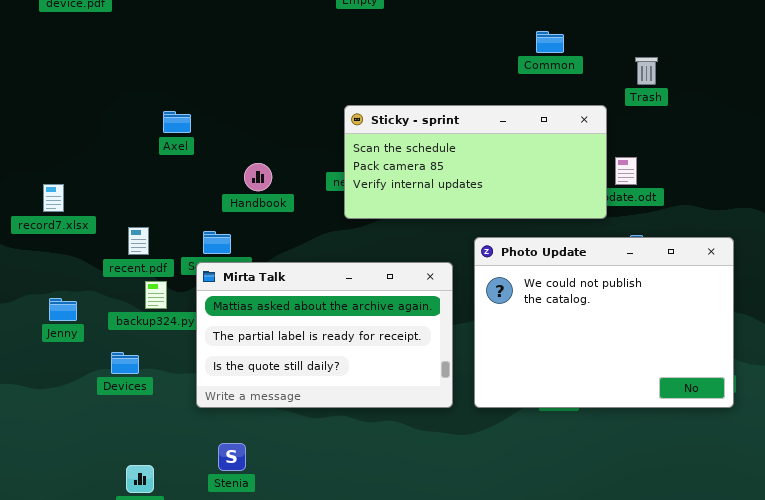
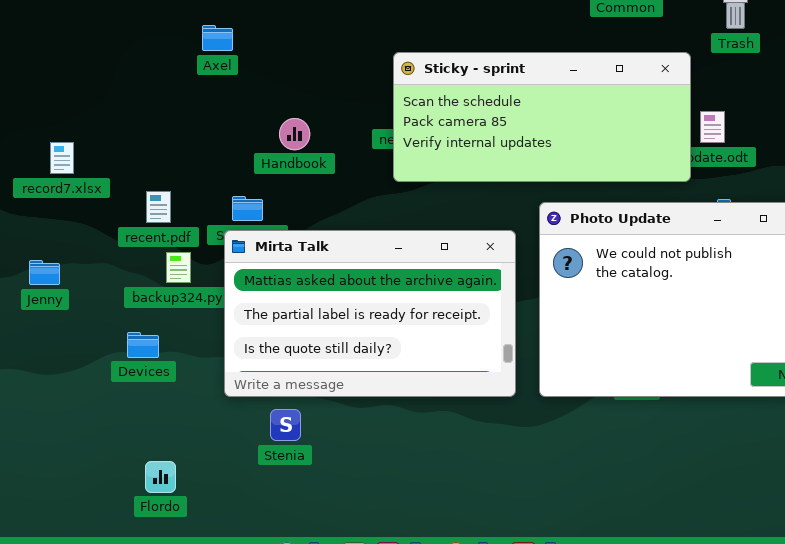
Axel: [163,111,191,133] -> [202,25,233,51], moved
Jenny: [49,298,77,321] -> [29,260,60,285], moved
Stenia: [218,443,246,471] -> [270,409,301,441], moved

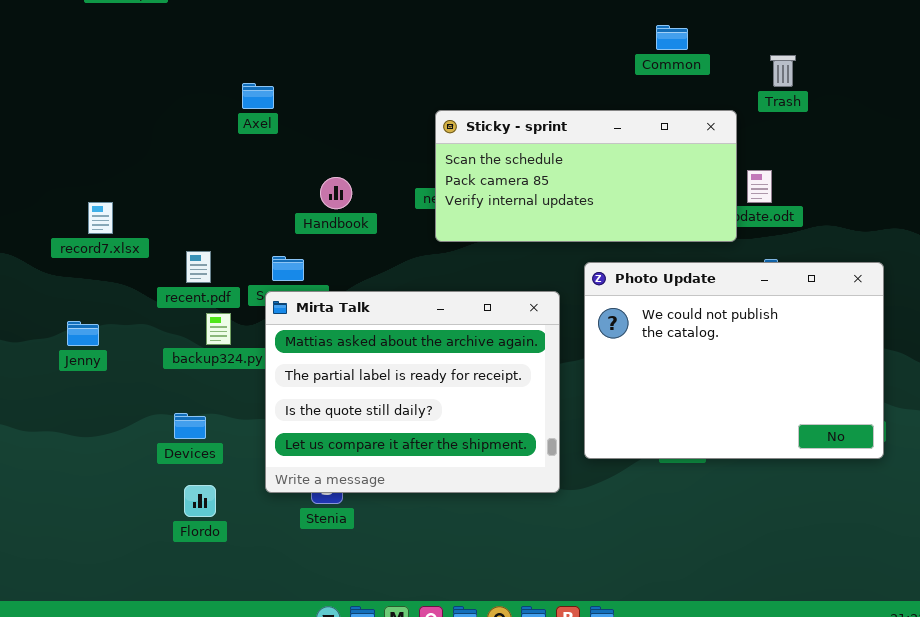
Mirta Talk: [224,230,516,397] -> [265,291,560,493], resized
Devices: [127,332,159,358] -> [174,413,206,439], moved
Flordo: [145,461,176,493] -> [184,485,216,517], moved

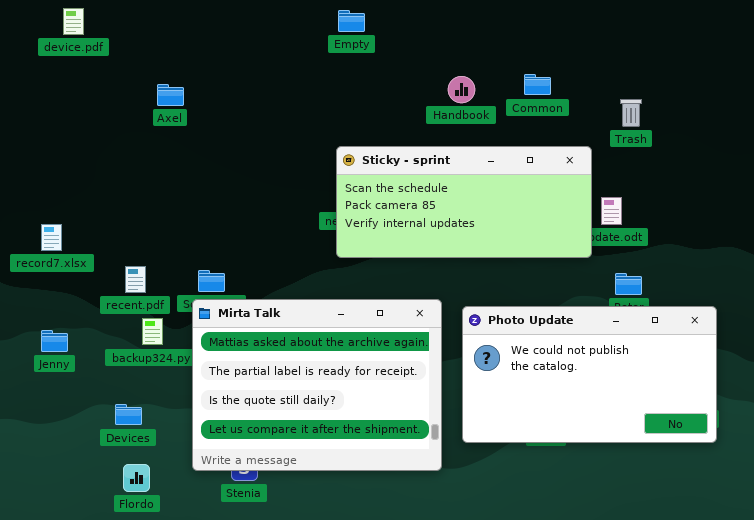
Axel: [242,83,274,109] -> [157,84,184,106], moved
Handbook: [320,177,352,209] -> [448,76,475,103], moved
Photo Update: [584,262,884,459] -> [462,306,717,443], resized
Jenny: [67,321,99,346] -> [41,330,68,352], moved

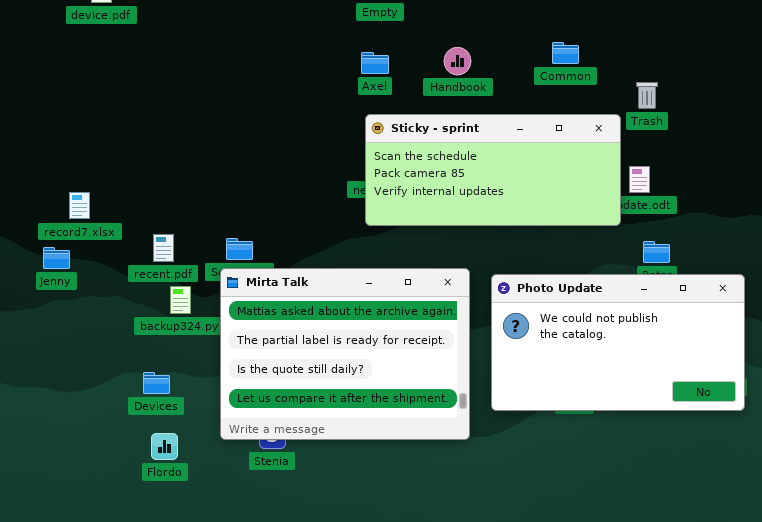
Handbook: [448,76,475,103] -> [444,47,471,75], moved
Axel: [157,84,184,106] -> [361,52,389,74], moved
Trash: [620,99,642,127] -> [636,82,658,109], moved
Jenny: [41,330,68,352] -> [43,247,70,269], moved

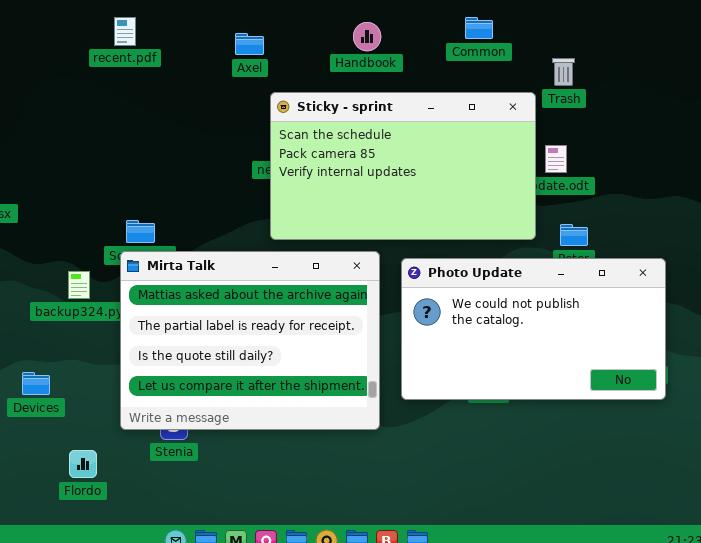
Axel: [361,52,389,74] -> [235,33,264,55], moved
Sticky - sprint: [365,114,621,226] -> [270,92,536,240], resized
recent.pdf: [153,234,174,262] -> [114,17,136,46], moved
Devices: [143,372,170,394] -> [22,372,50,395], moved
Flordo: [151,433,178,460] -> [69,450,97,478], moved

